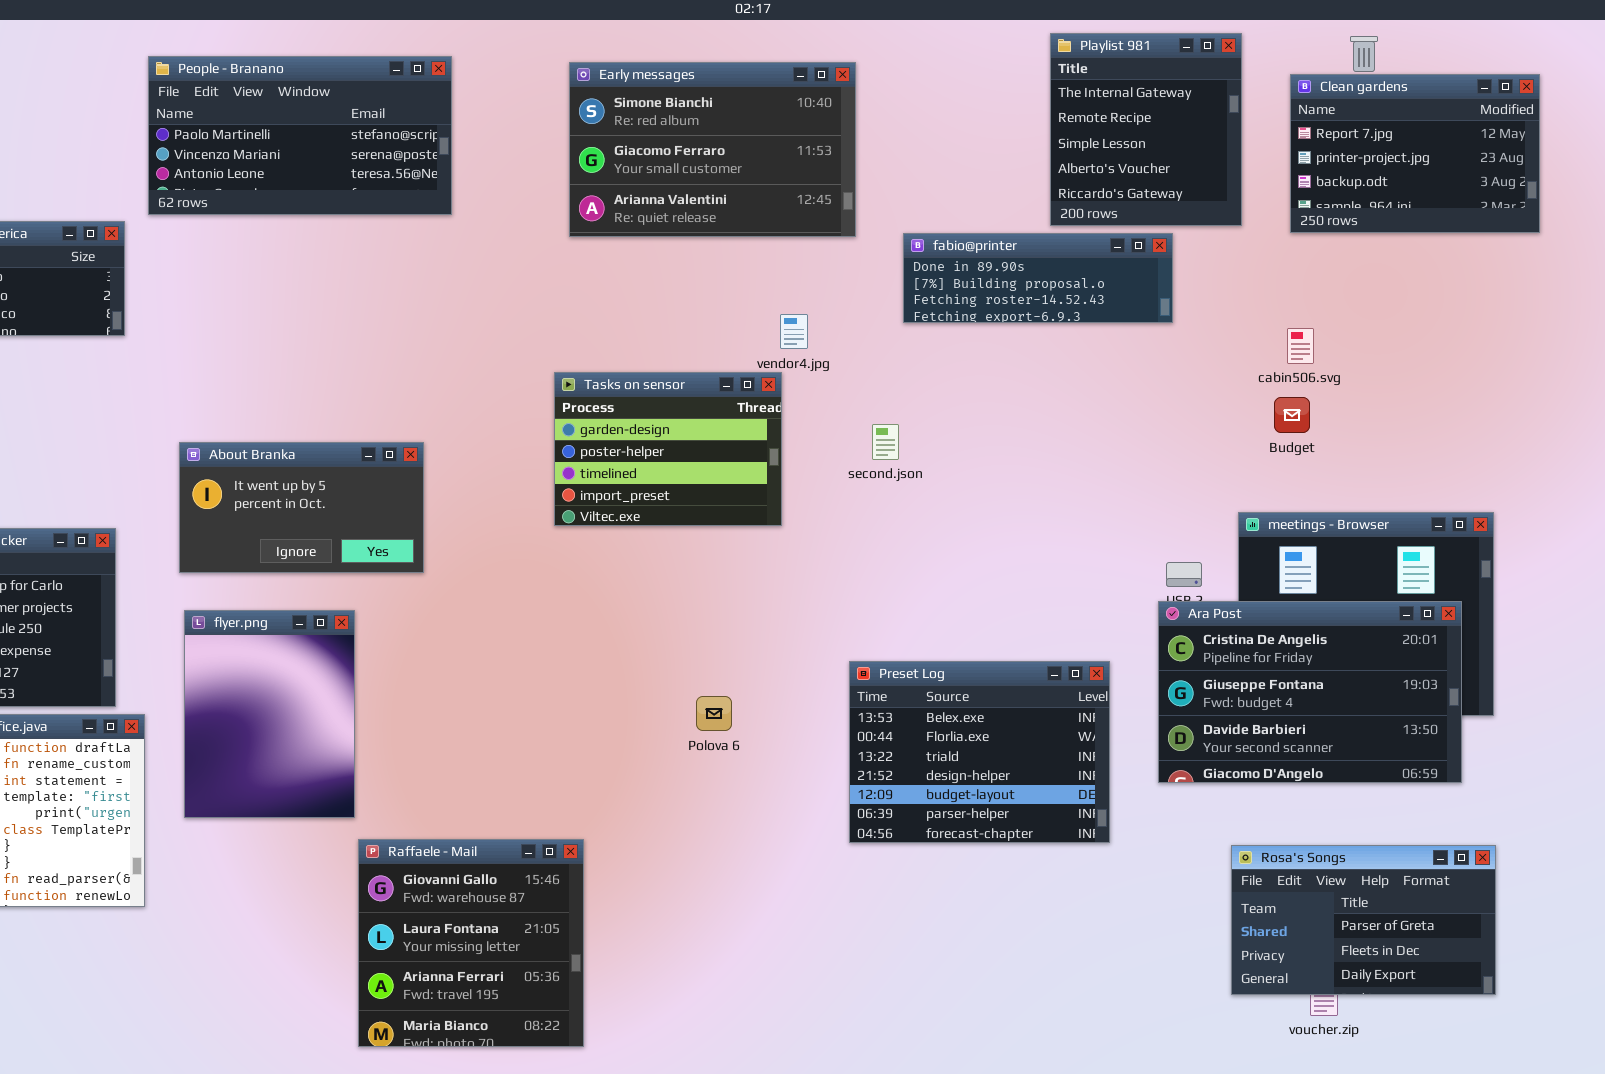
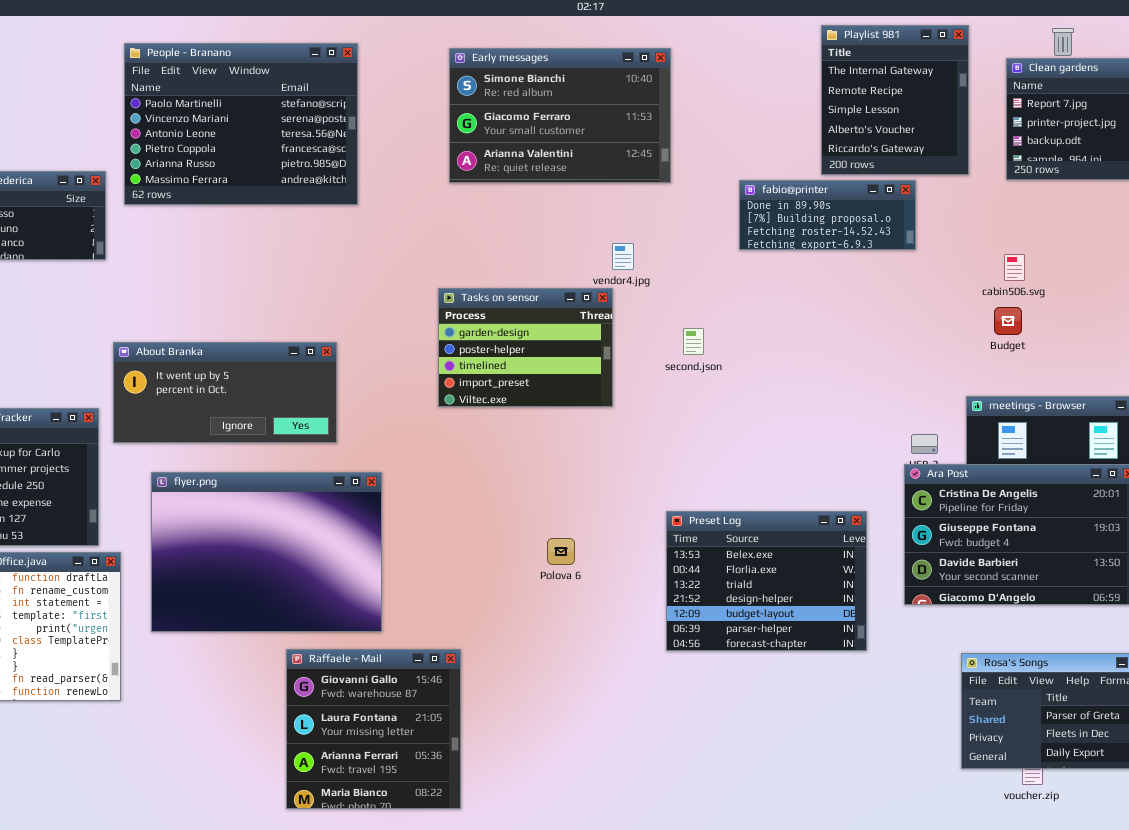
People - Branano: [148,56,452,215] -> [124,43,358,205], resized
fabio@printer: [903,233,1173,323] -> [739,180,916,250], resized
About Branka: [179,442,424,573] -> [113,342,337,443], resized
flyer.png: [184,610,355,818] -> [151,472,382,632], resized

